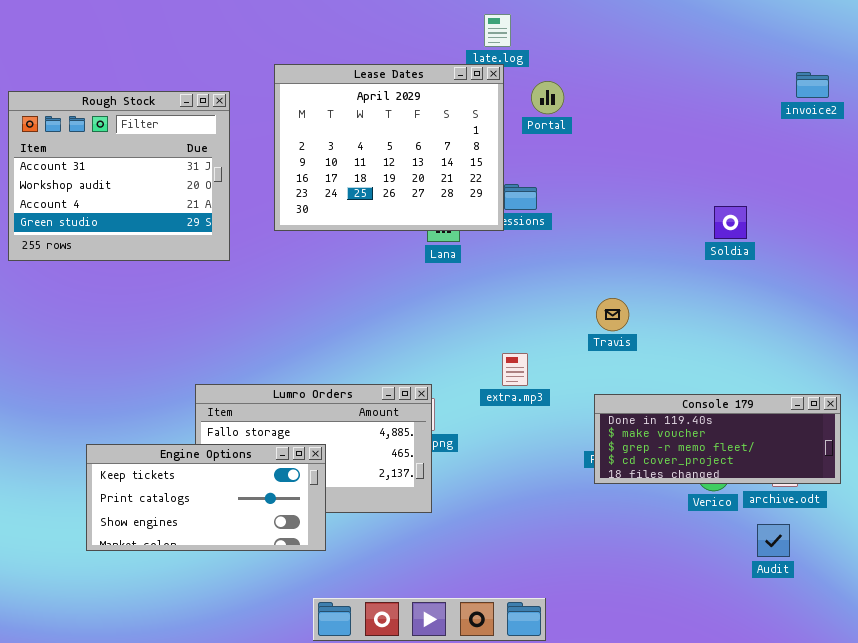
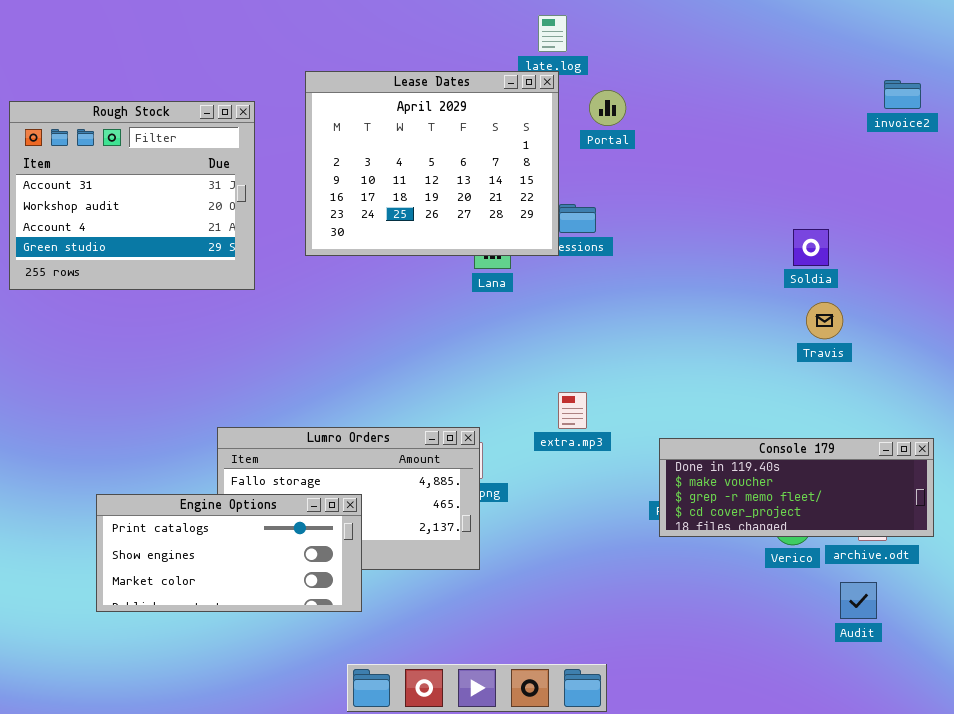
Travis: [596,298,629,331] -> [806,302,843,339], moved
Engine Options: [86,444,326,551] -> [96,494,362,612], scrolled down 1 row

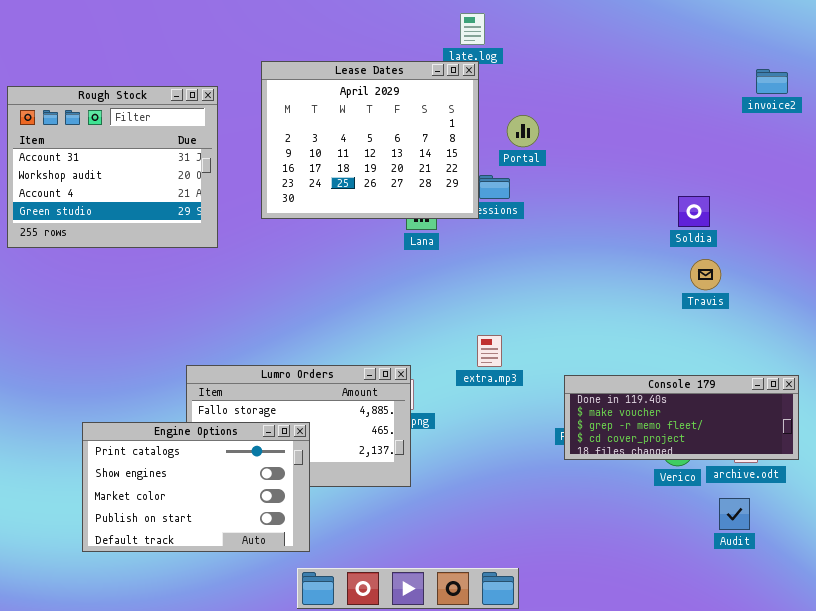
Portal: [589,90,626,126] -> [507,115,539,147], moved
Engine Options: [96,494,362,612] -> [82,422,310,552], resized

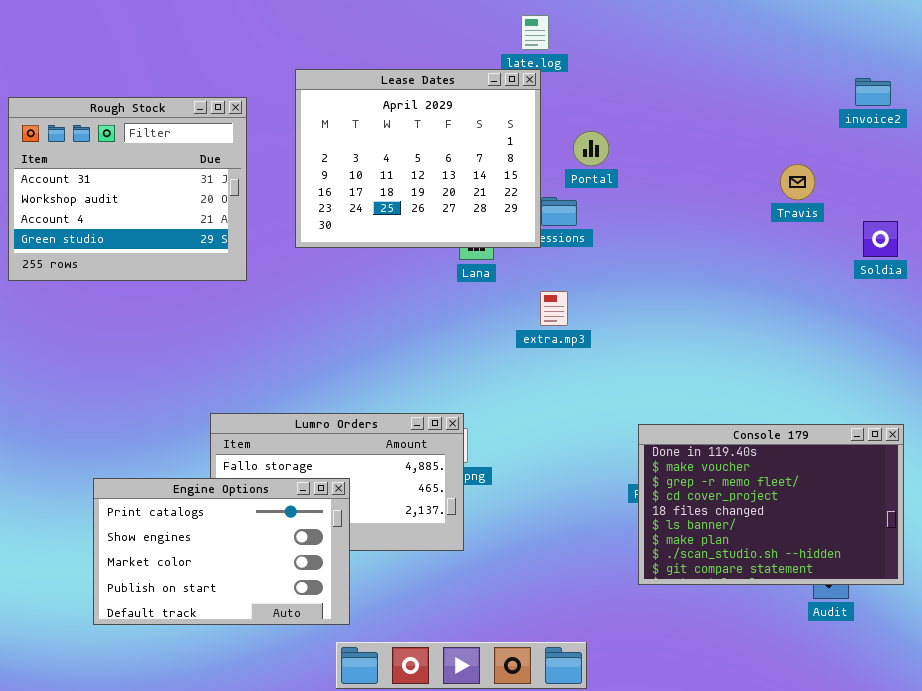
Soldia: [678,196,710,227] -> [863,221,898,257], moved
Travis: [690,259,721,290] -> [780,164,815,200], moved
extra.mp3: [477,335,502,367] -> [540,291,568,326], moved
Console 179: [564,375,799,460] -> [638,424,904,585], resized

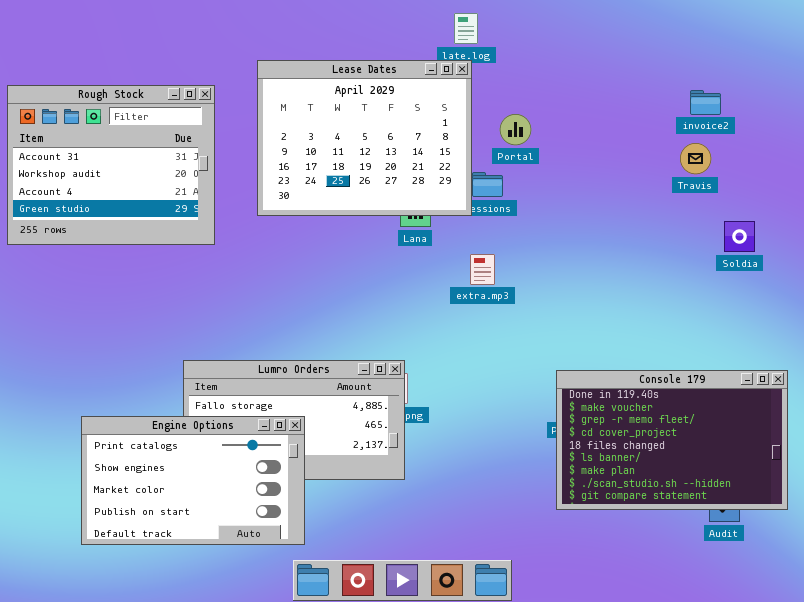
invoice2: [855,78,891,106] -> [690,90,721,115], moved
Soldia: [863,221,898,257] -> [724,221,755,252], moved

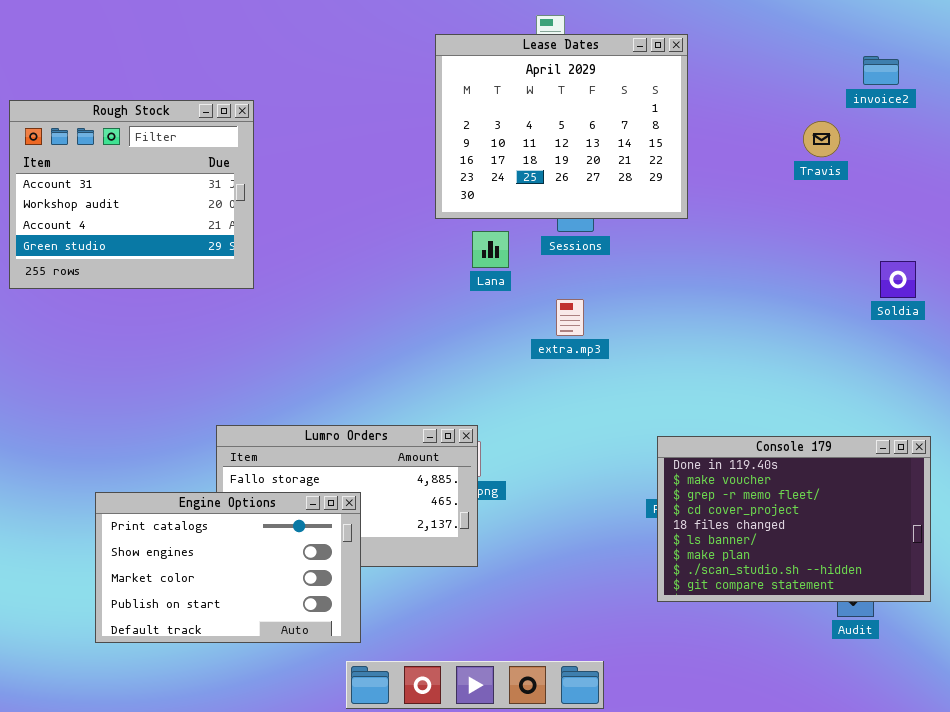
Lease Dates: [257,60,472,216] -> [435,34,688,219], moved
invoice2: [690,90,721,115] -> [863,56,899,85], moved
Travis: [680,143,711,174] -> [803,121,840,157], moved
Soldia: [724,221,755,252] -> [880,261,916,298], moved

